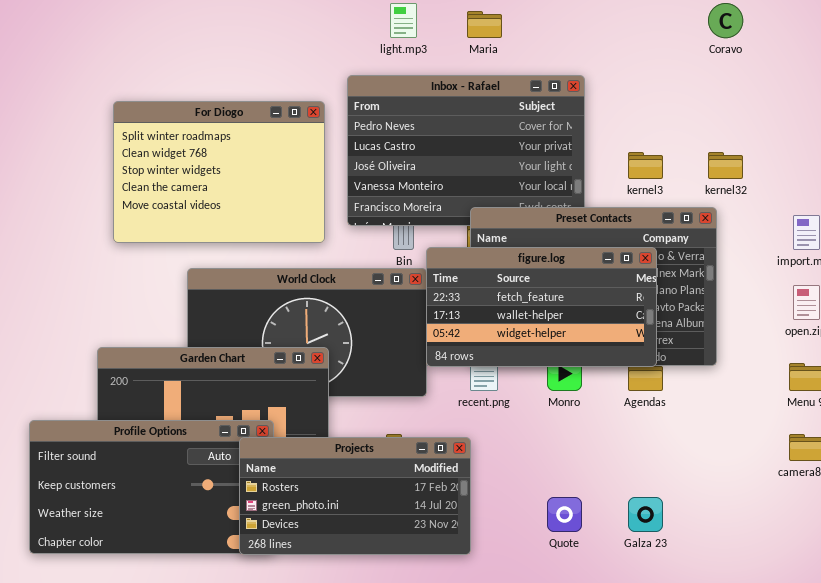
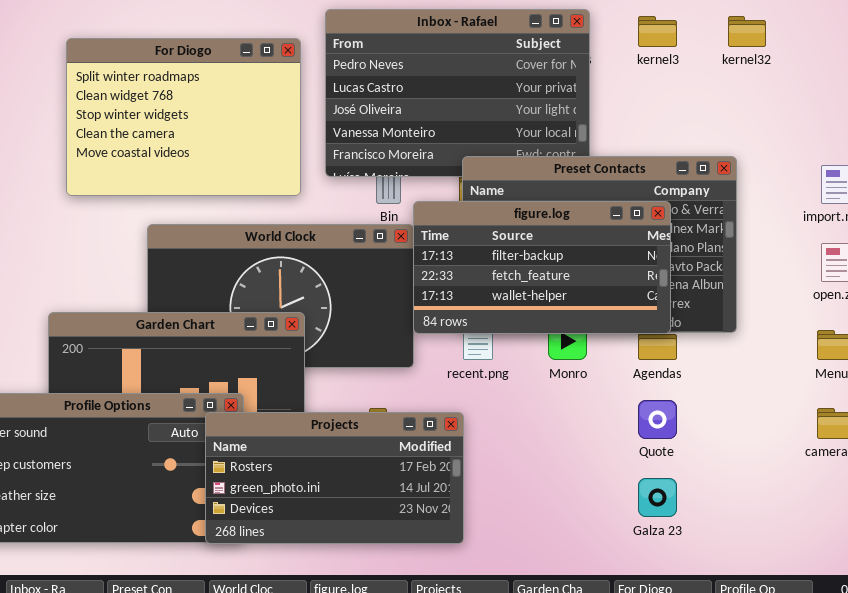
kernel3: [628,152,663,179] -> [638,16,677,47], moved
kernel32: [708,152,743,179] -> [728,16,766,47], moved
figure.log: [426,247,657,367] -> [413,201,671,334], scrolled up 1 row
Quote: [547,497,582,532] -> [638,400,677,439], moved

